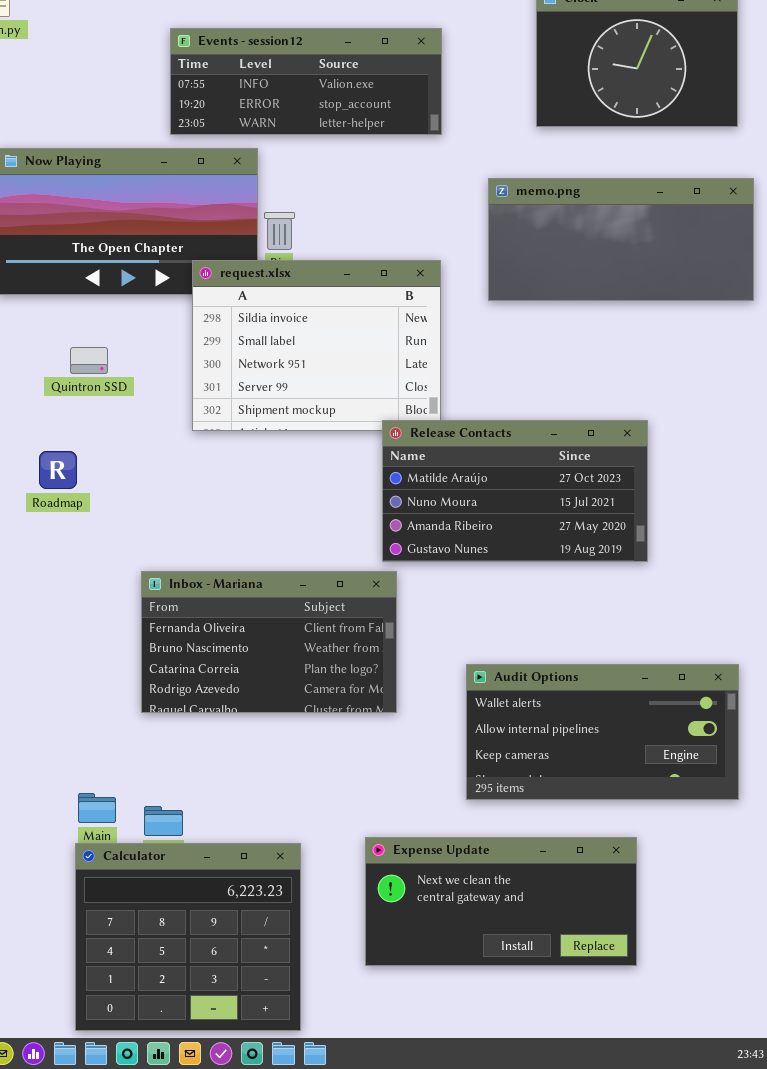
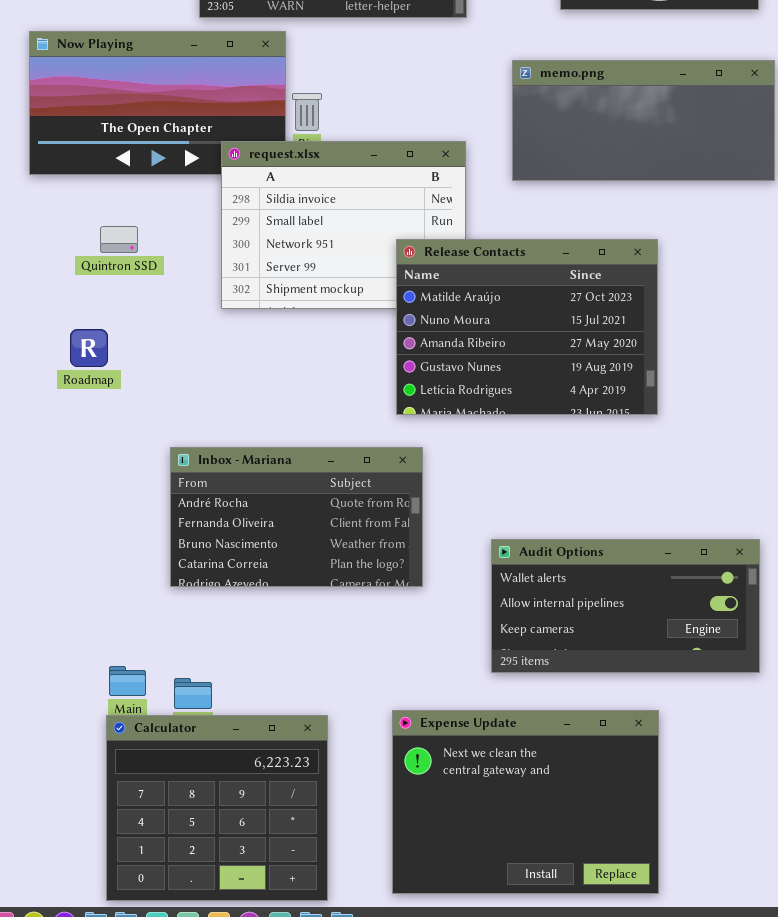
Release Contacts: [382,420,648,562] -> [396,239,658,415], moved, resized
Inbox - Mariana: [141,571,397,713] -> [170,447,423,587], scrolled up 1 row
Expense Update: [365,837,637,966] -> [392,710,659,894], resized

